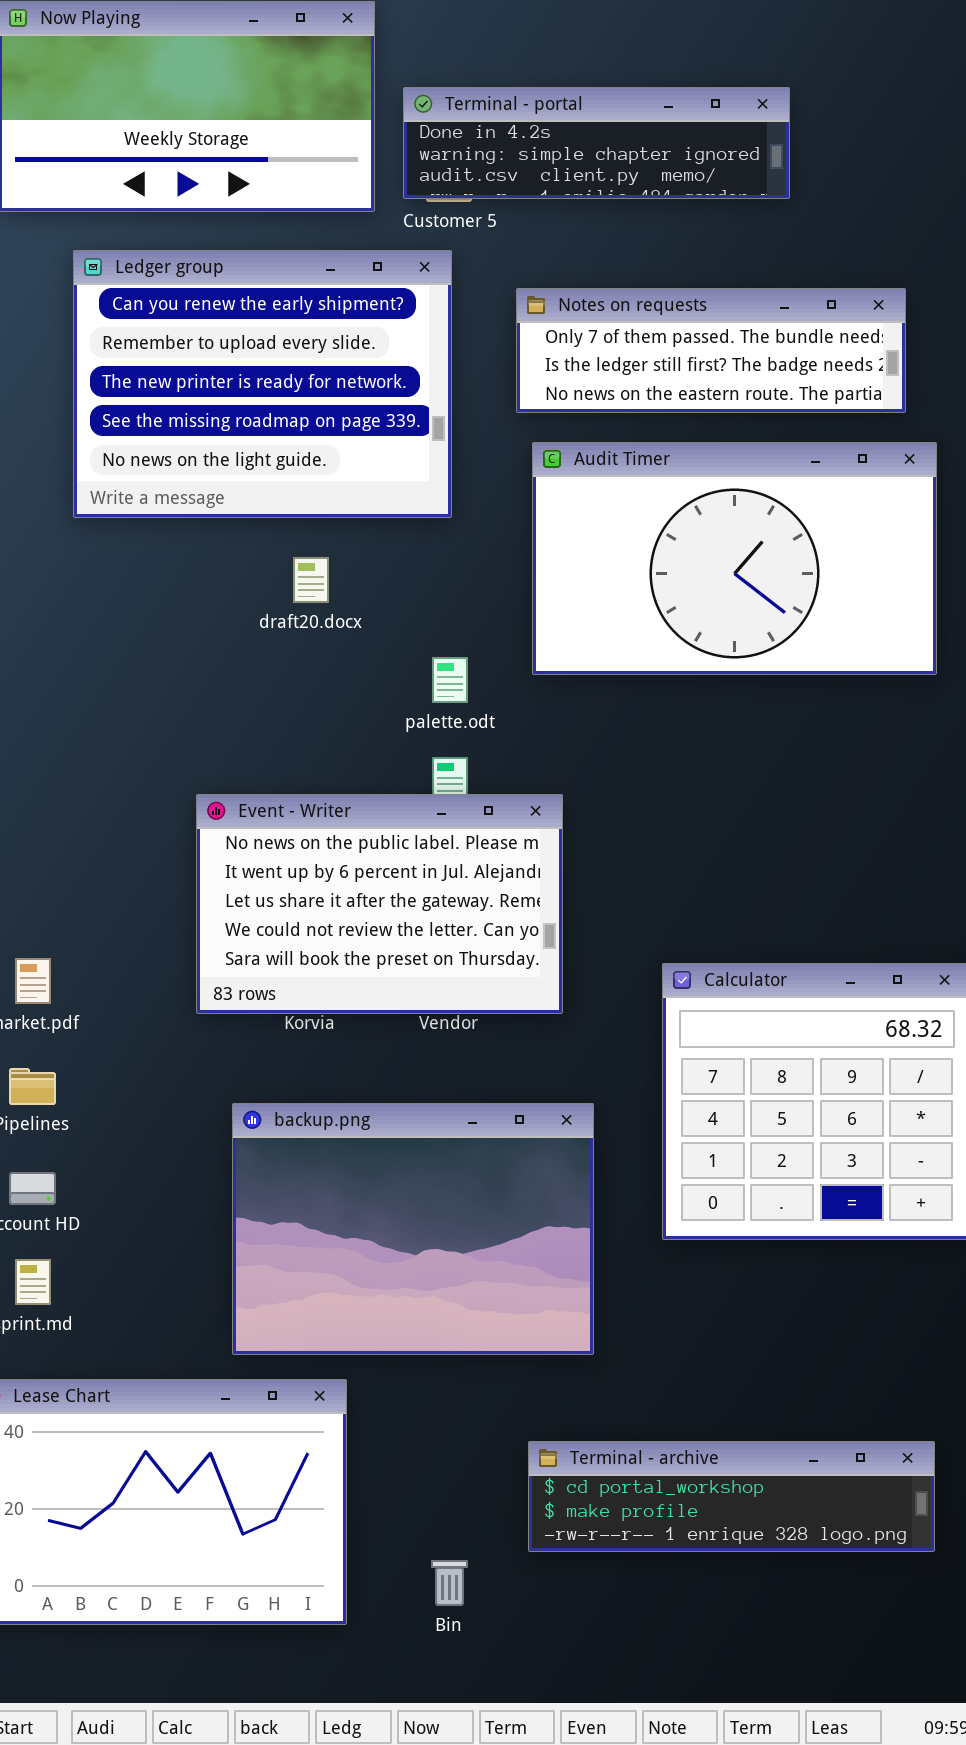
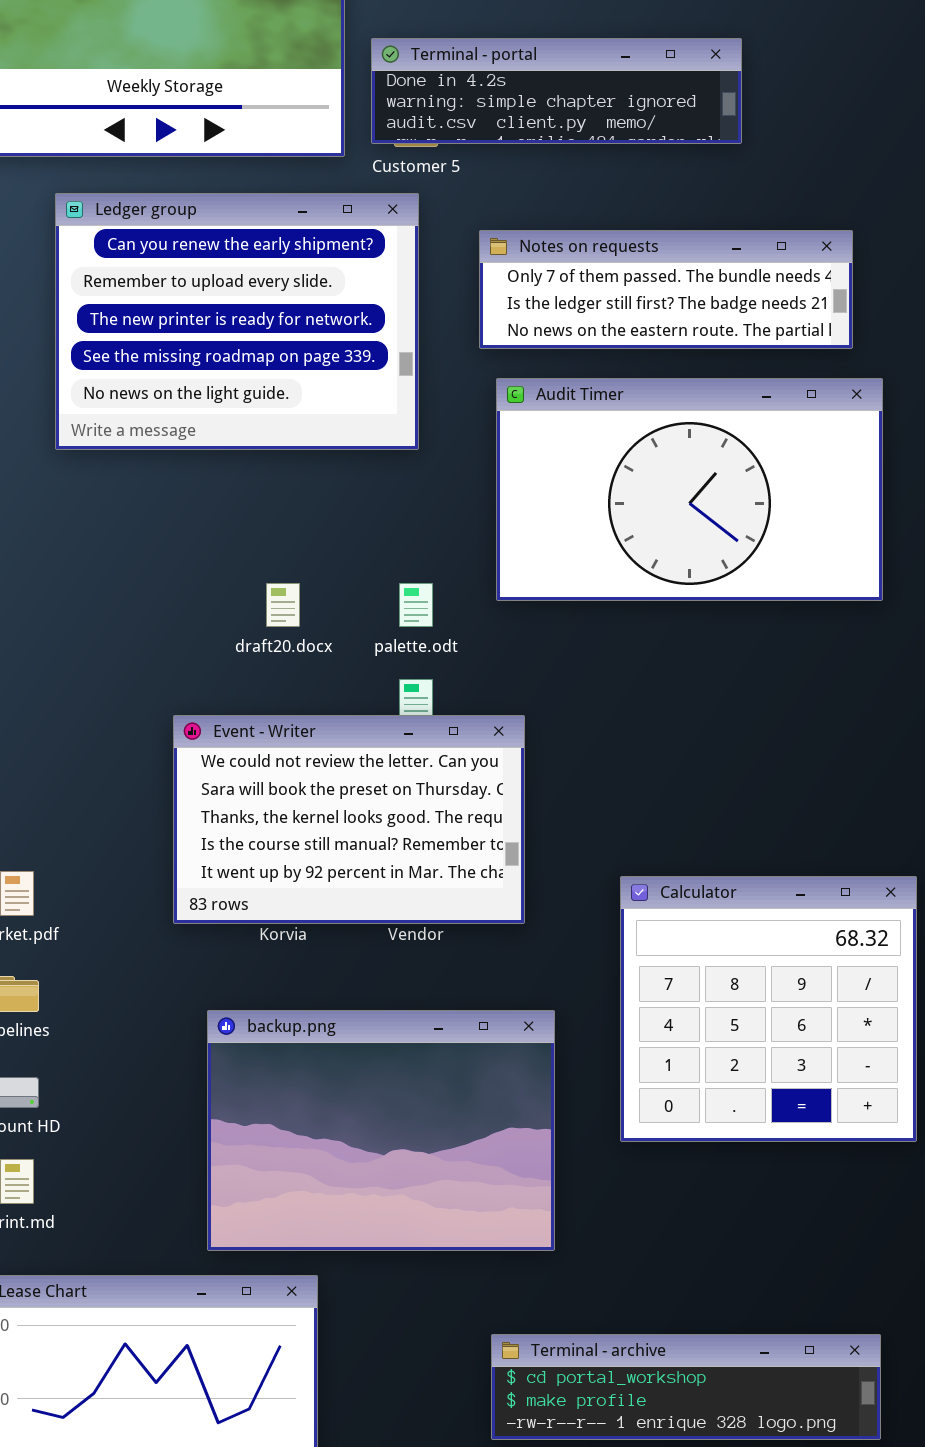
draft20.docx: [293,557,329,603] -> [266,583,300,627], moved
Event - Writer: [196,794,563,1014] -> [173,715,525,924], scrolled down 3 rows

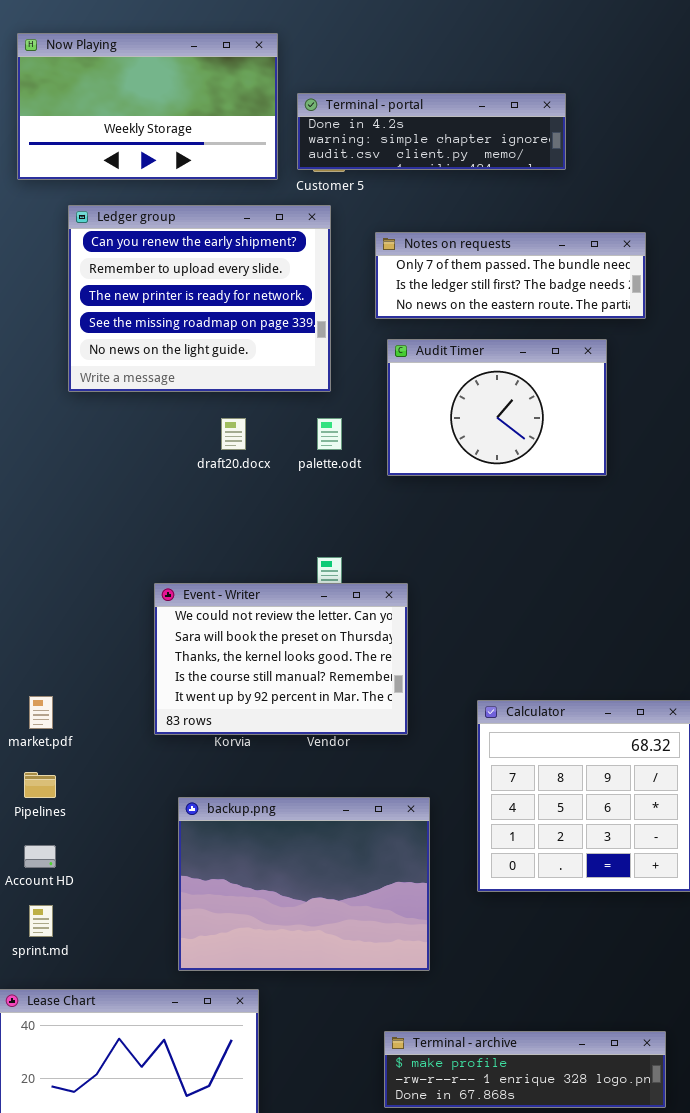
Audit Timer: [496,378,883,601] -> [387,339,607,476], resized
draft20.docx: [266,583,300,627] -> [221,418,246,450], moved
palette.odt: [399,583,433,627] -> [317,418,342,450], moved
Terminal - archive: [491,1334,881,1440] -> [384,1031,666,1108], scrolled down 1 row

